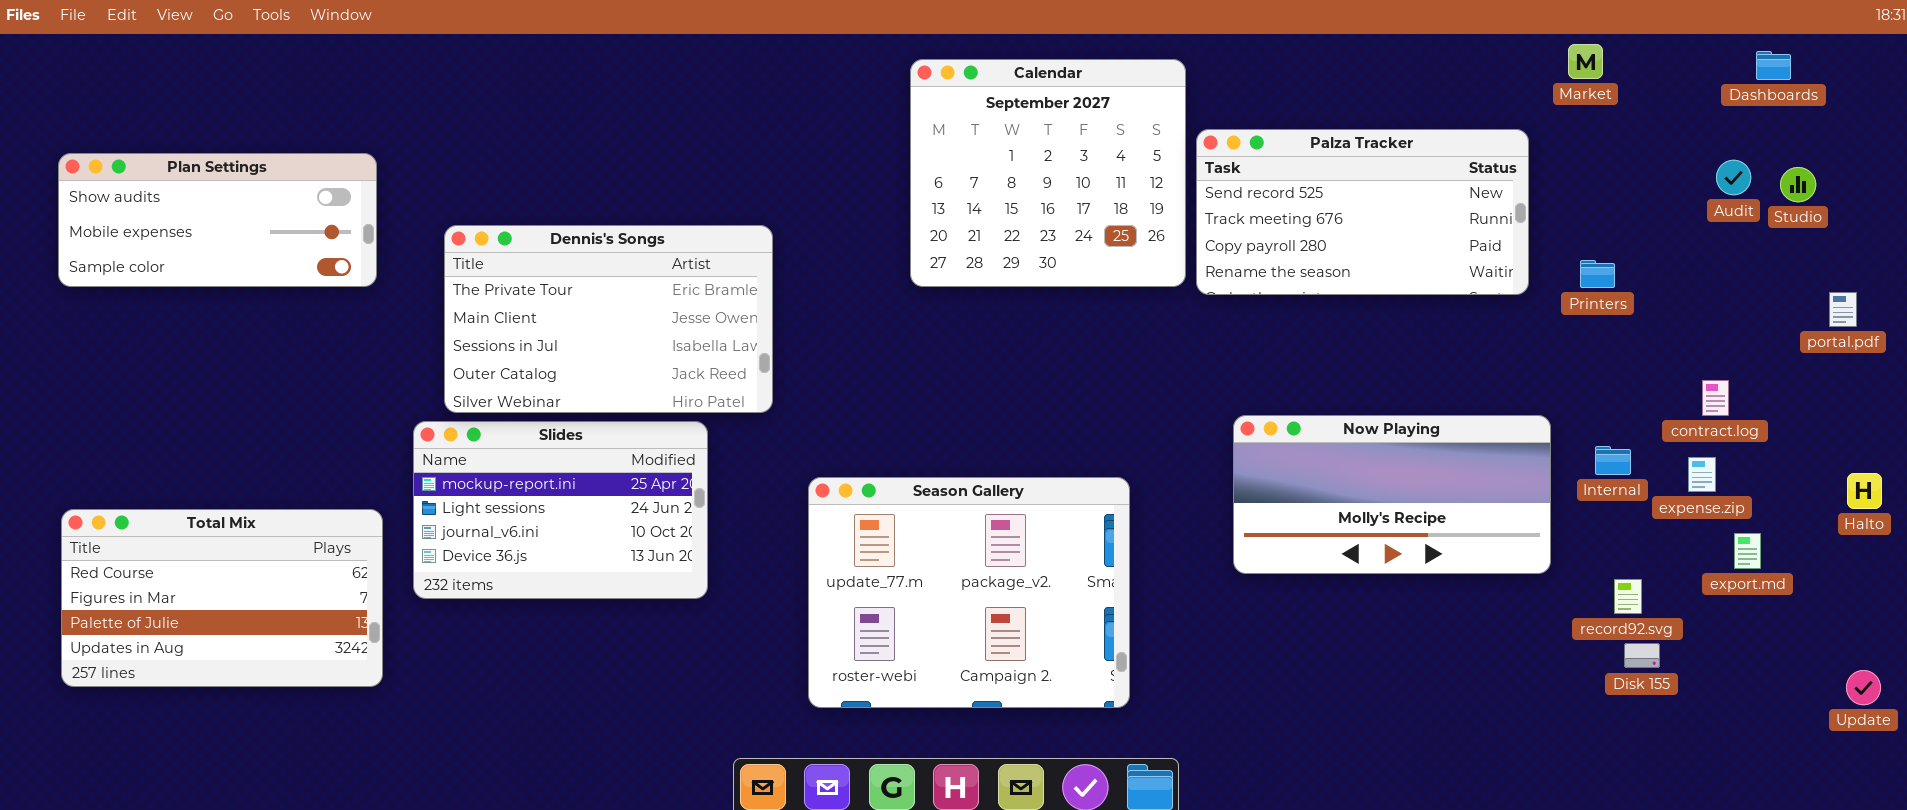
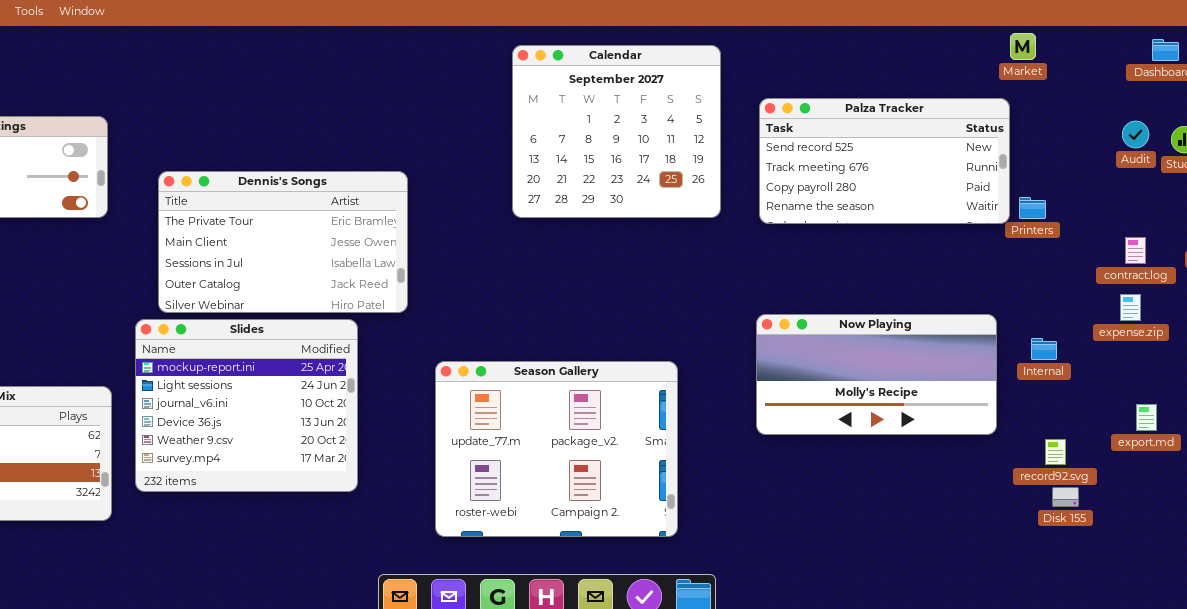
Palza Tracker: [1196,129,1529,295] -> [759,98,1010,224], moved
contract.log: [1702,380,1729,416] -> [1125,237,1146,264], moved
Slides: [413,421,708,599] -> [135,319,358,492], resized
expense.zip: [1688,457,1716,492] -> [1120,294,1141,321], moved

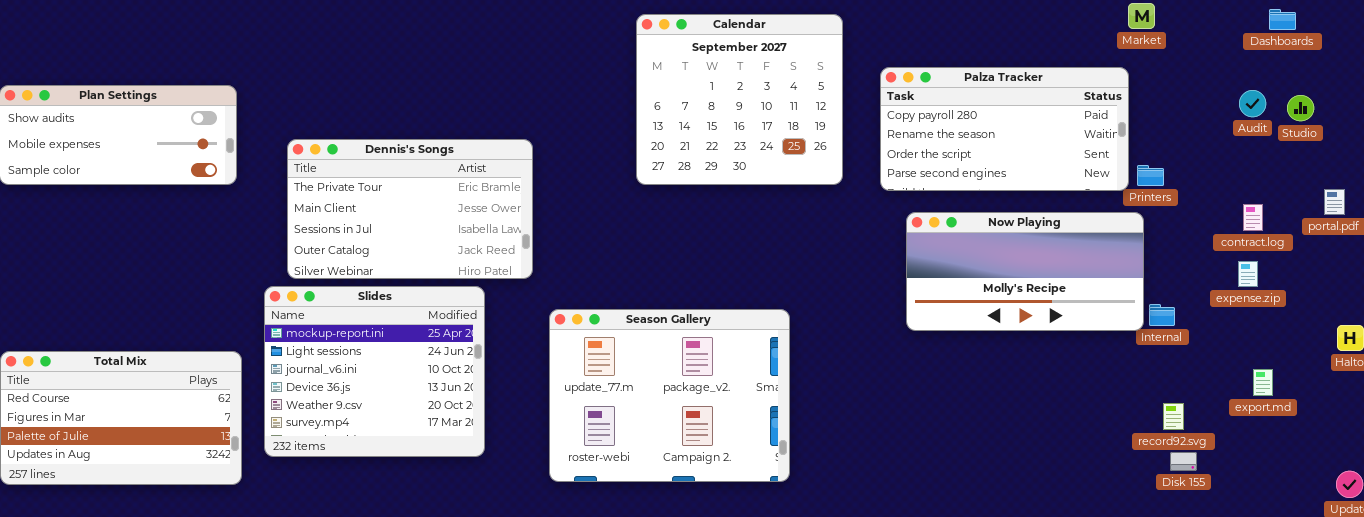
Palza Tracker: [759,98,1010,224] -> [880,67,1129,191], scrolled down 2 rows
Now Playing: [756,314,997,435] -> [906,212,1144,331], moved
Season Gallery: [435,361,678,537] -> [549,309,790,482], moved

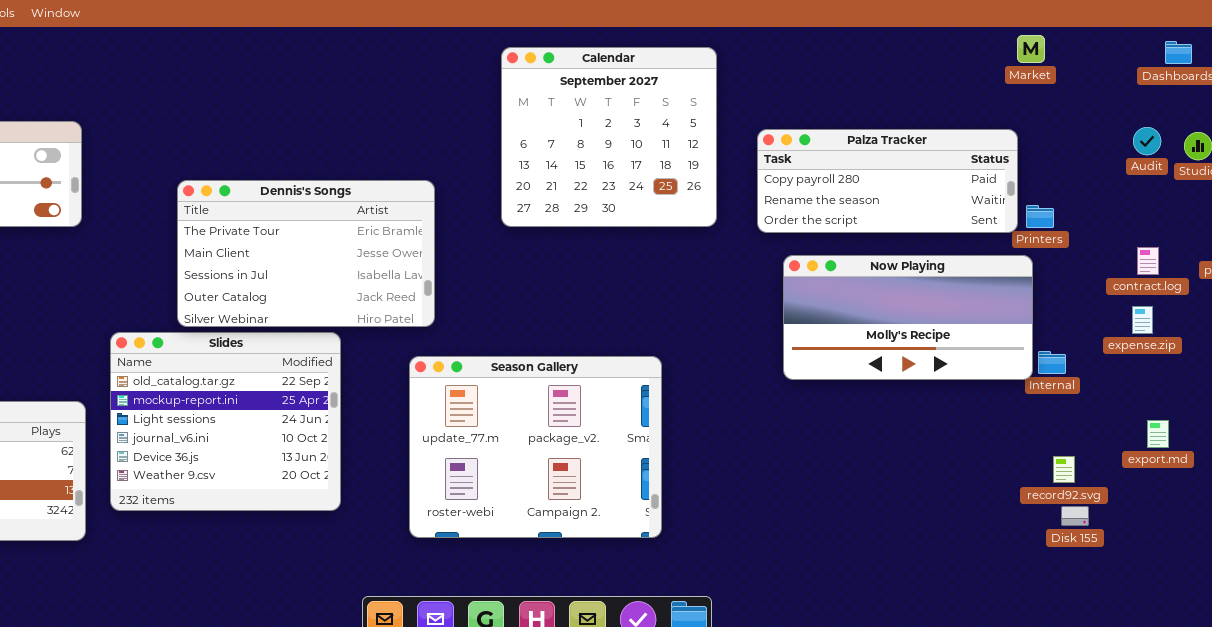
Palza Tracker: [880,67,1129,191] -> [757,129,1018,233], resized
Dennis's Songs: [287,139,533,279] -> [177,180,435,327], moved
Slides: [264,286,485,457] -> [110,332,341,511], scrolled up 1 row

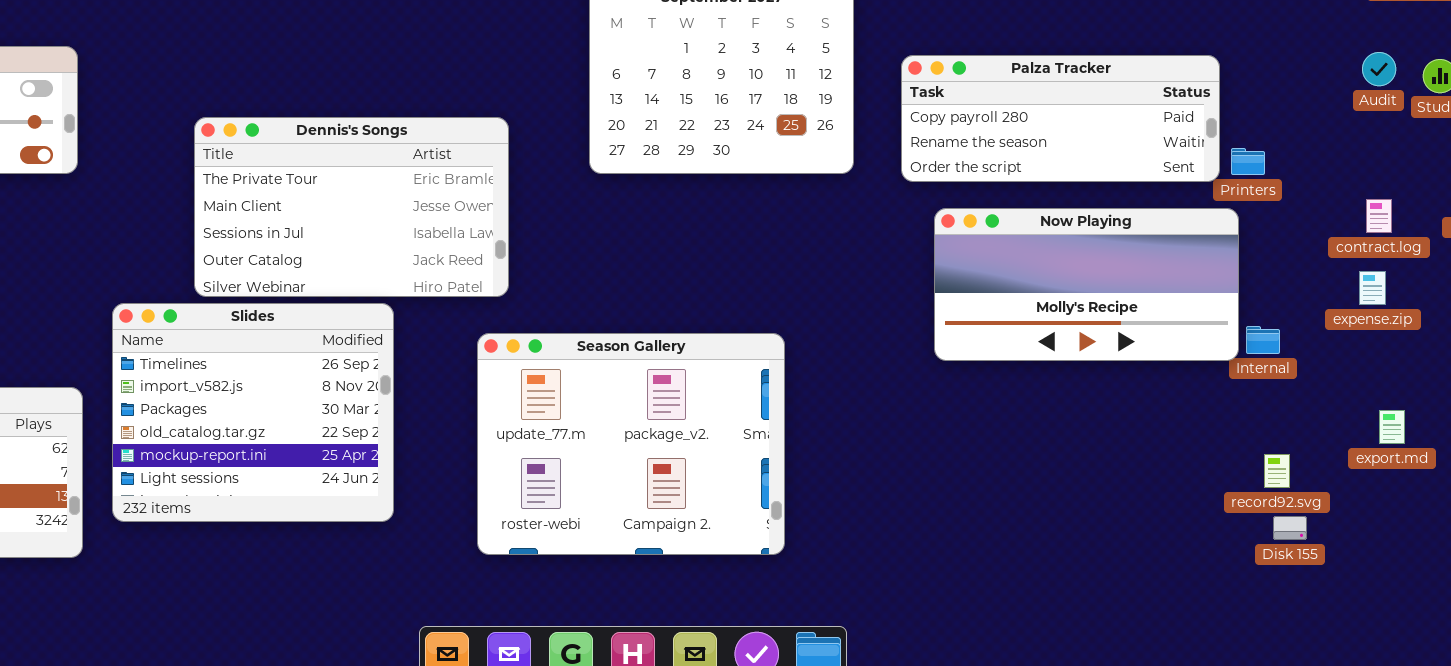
Slides: [110,332,341,511] -> [112,303,394,522], scrolled up 3 rows

